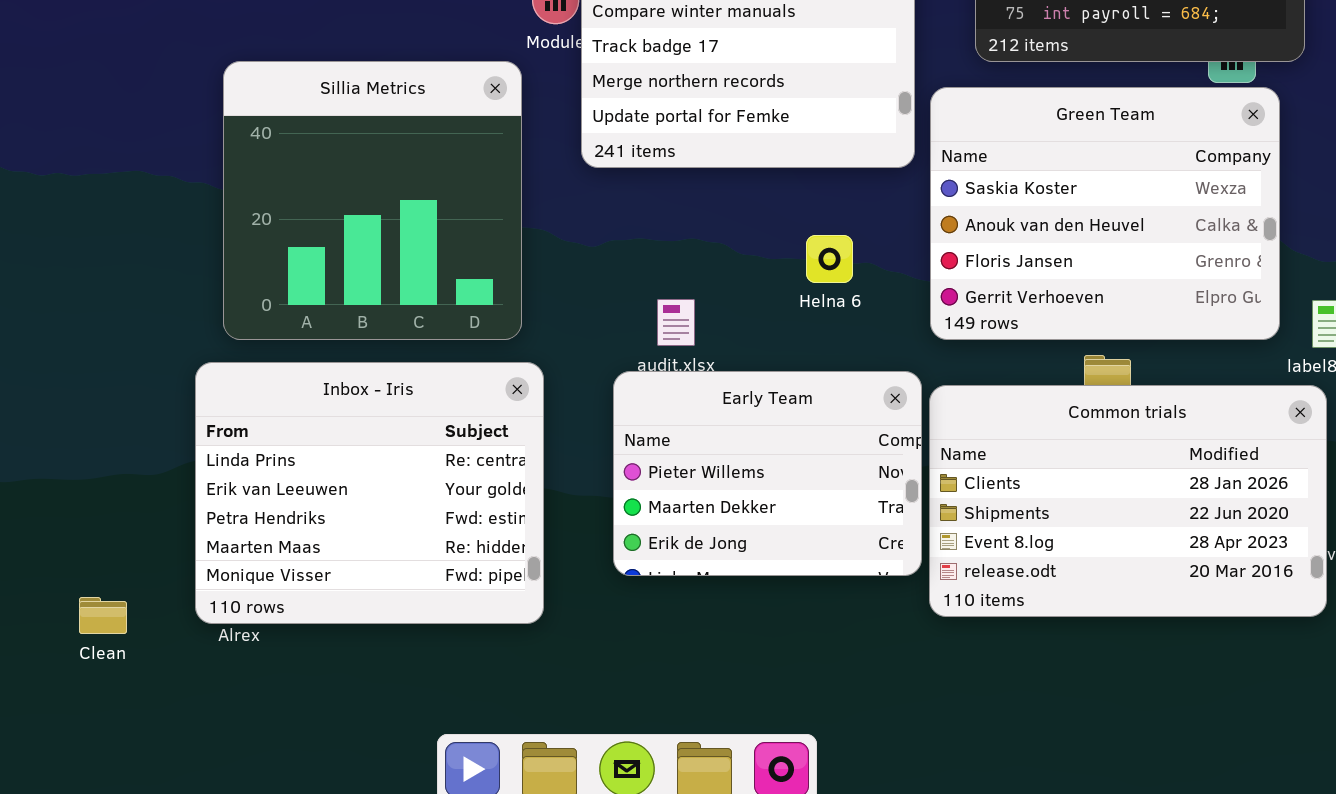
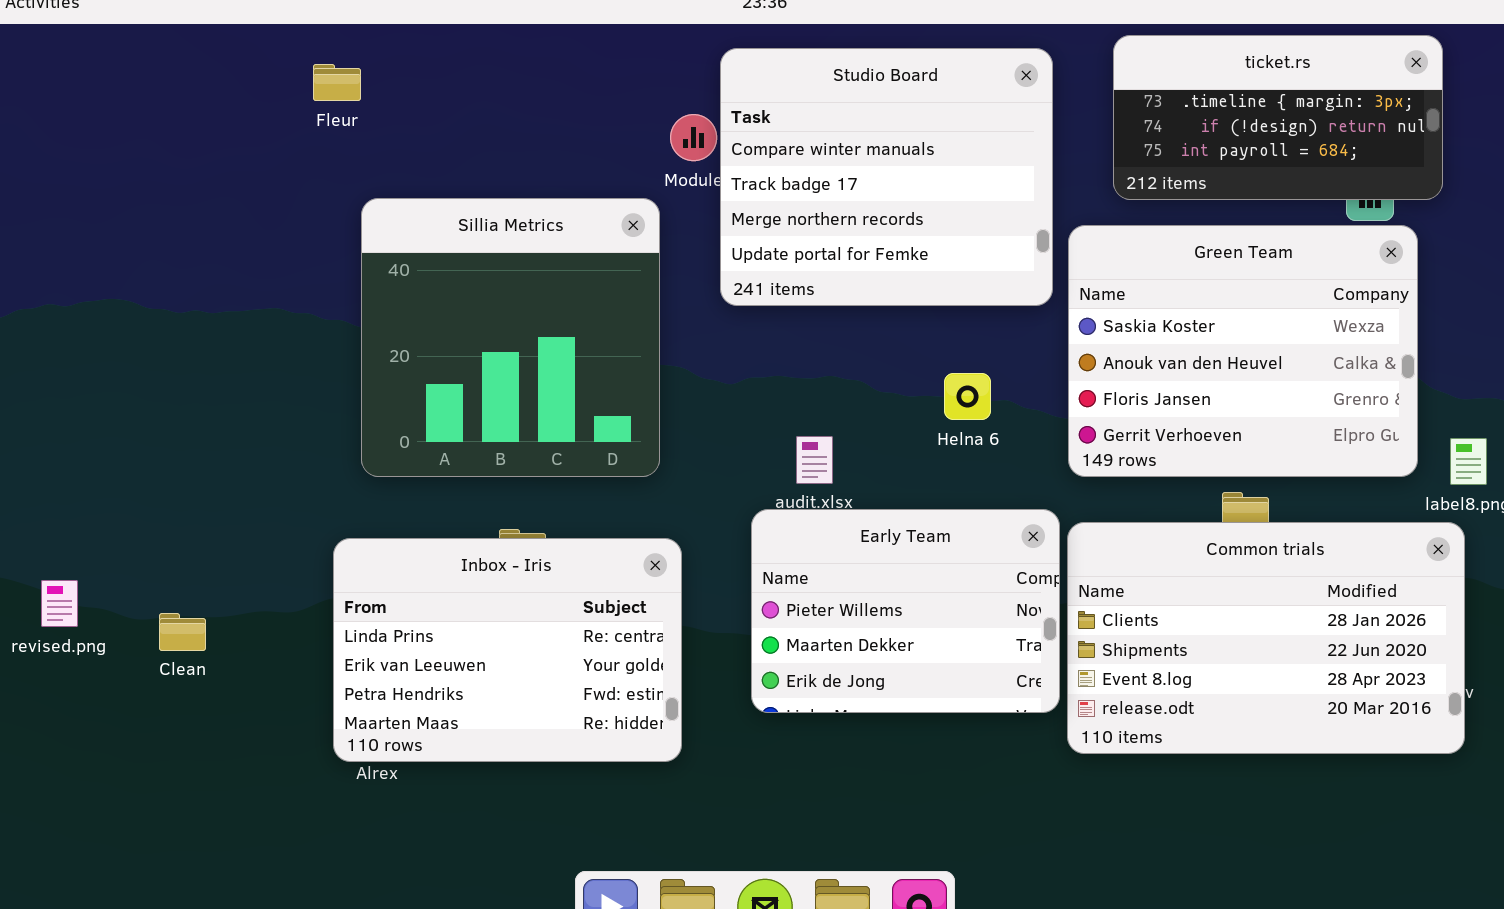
Inbox - Iris: [195,362,544,624] -> [333,538,682,762], resized
Clean: [79,597,127,634] -> [159,613,206,651], moved

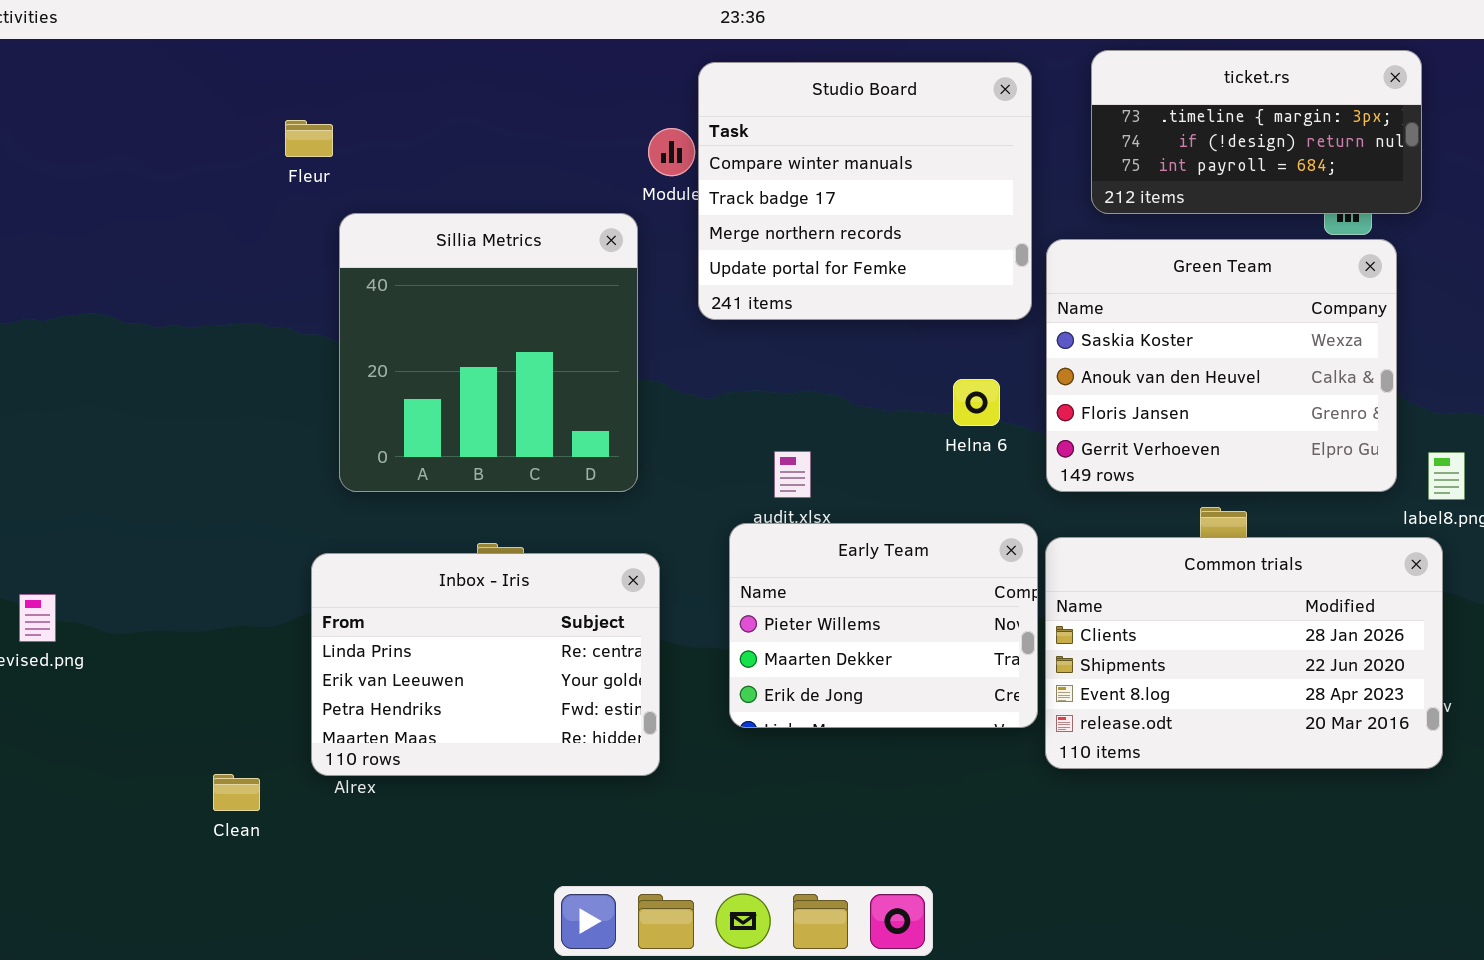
Fleur: [313,64,361,101] -> [285,120,333,157], moved
Helna 6: [944,373,991,420] -> [953,379,1000,426], moved
Clean: [159,613,206,651] -> [213,774,260,811], moved

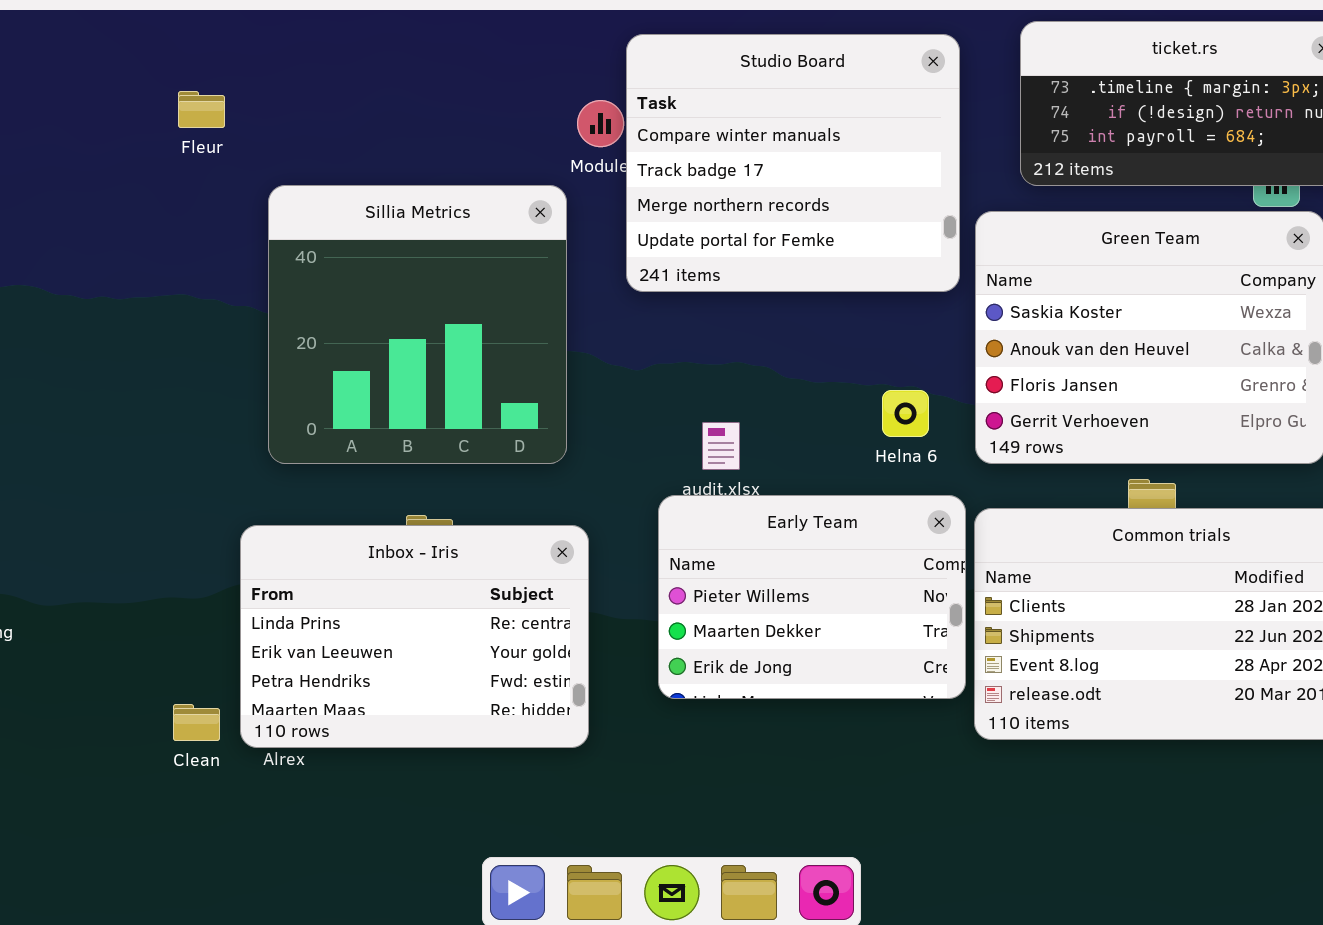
Fleur: [285,120,333,157] -> [178,91,225,128], moved
Helna 6: [953,379,1000,426] -> [882,390,929,437], moved
Clean: [213,774,260,811] -> [173,704,220,741], moved

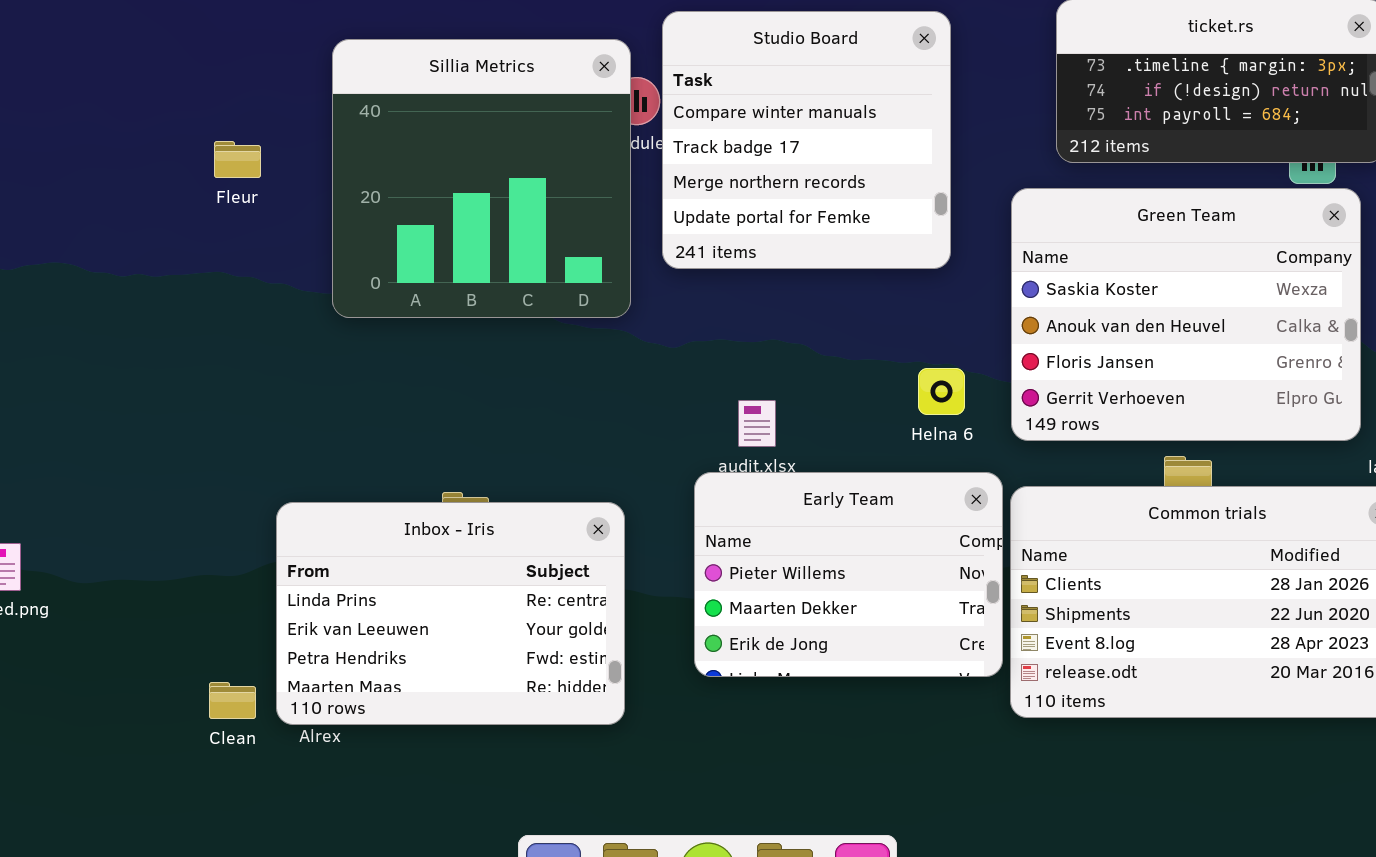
Studio Board: [626,34,960,292] -> [662,11,951,269], resized
Fleur: [178,91,225,128] -> [214,141,261,178], moved
Sillia Metrics: [268,185,567,464] -> [332,39,631,318], moved

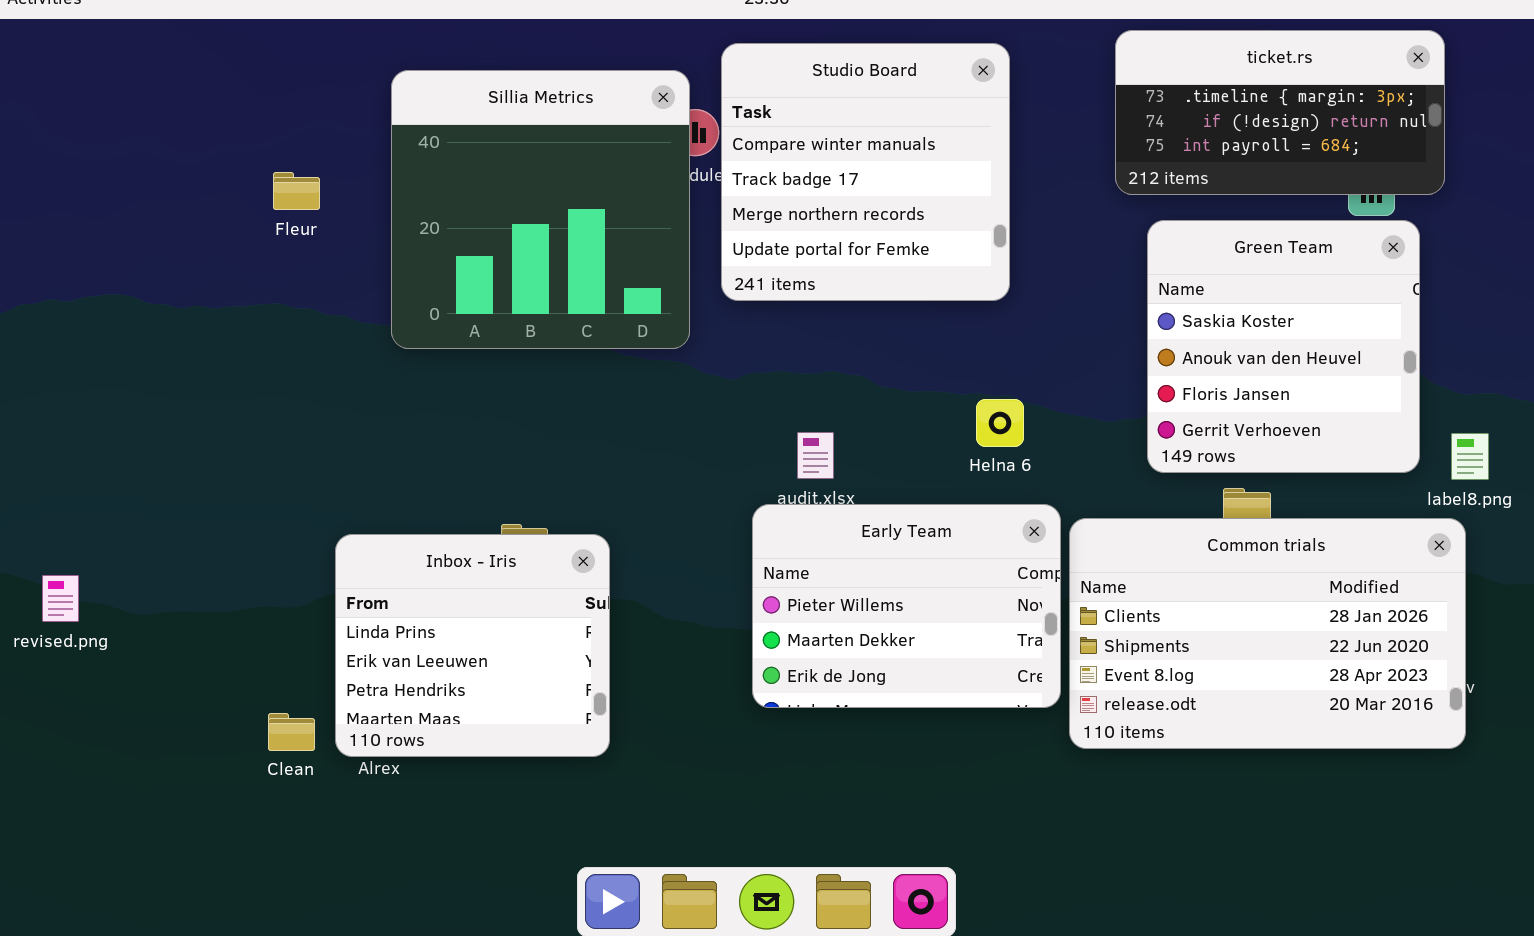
Green Team: [1011,188,1361,441] -> [1147,220,1420,473], resized
Inbox - Iris: [276,502,625,725] -> [335,534,610,757], resized

